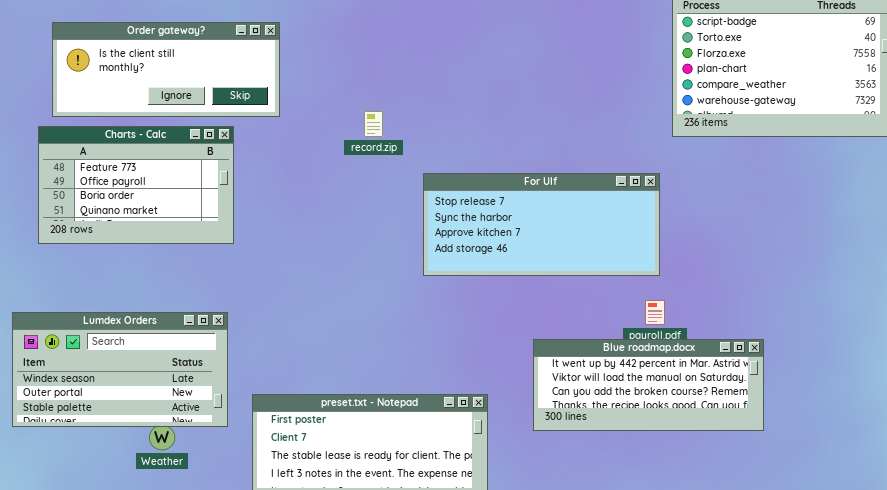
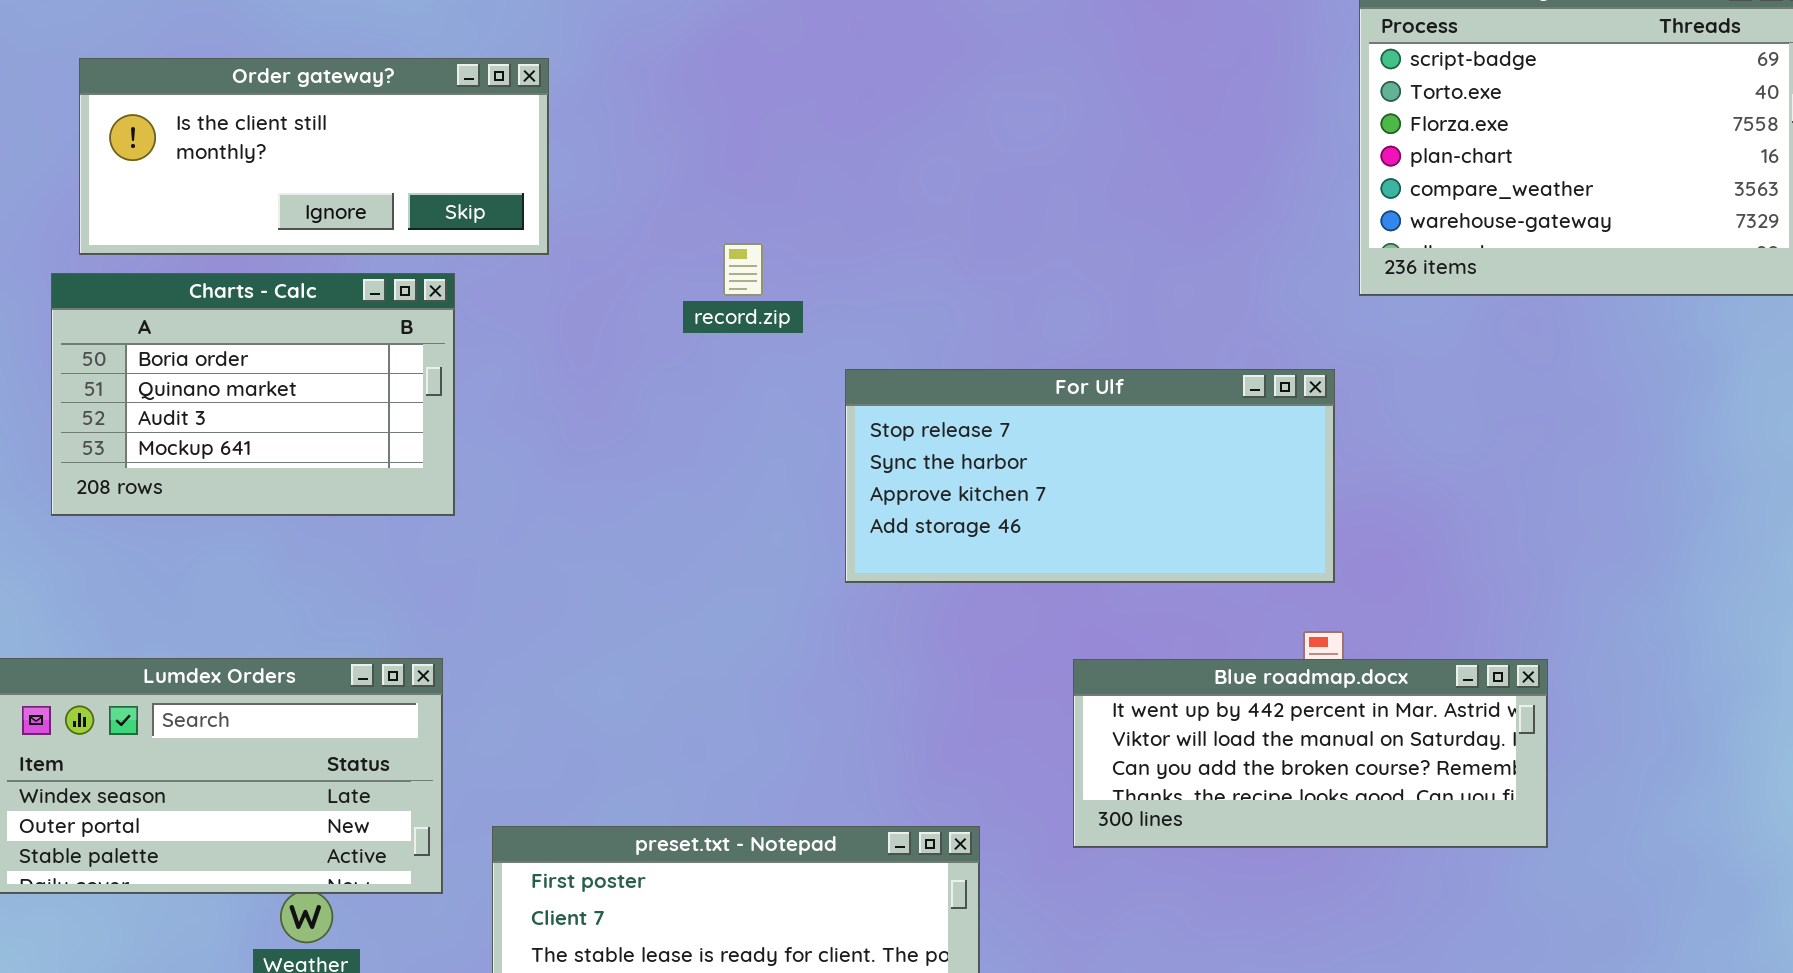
Charts - Calc: [38,126,234,244] -> [51,273,455,516], scrolled down 2 rows
Blue roadmap.docx: [533,339,764,431] -> [1073,659,1548,848], moved

